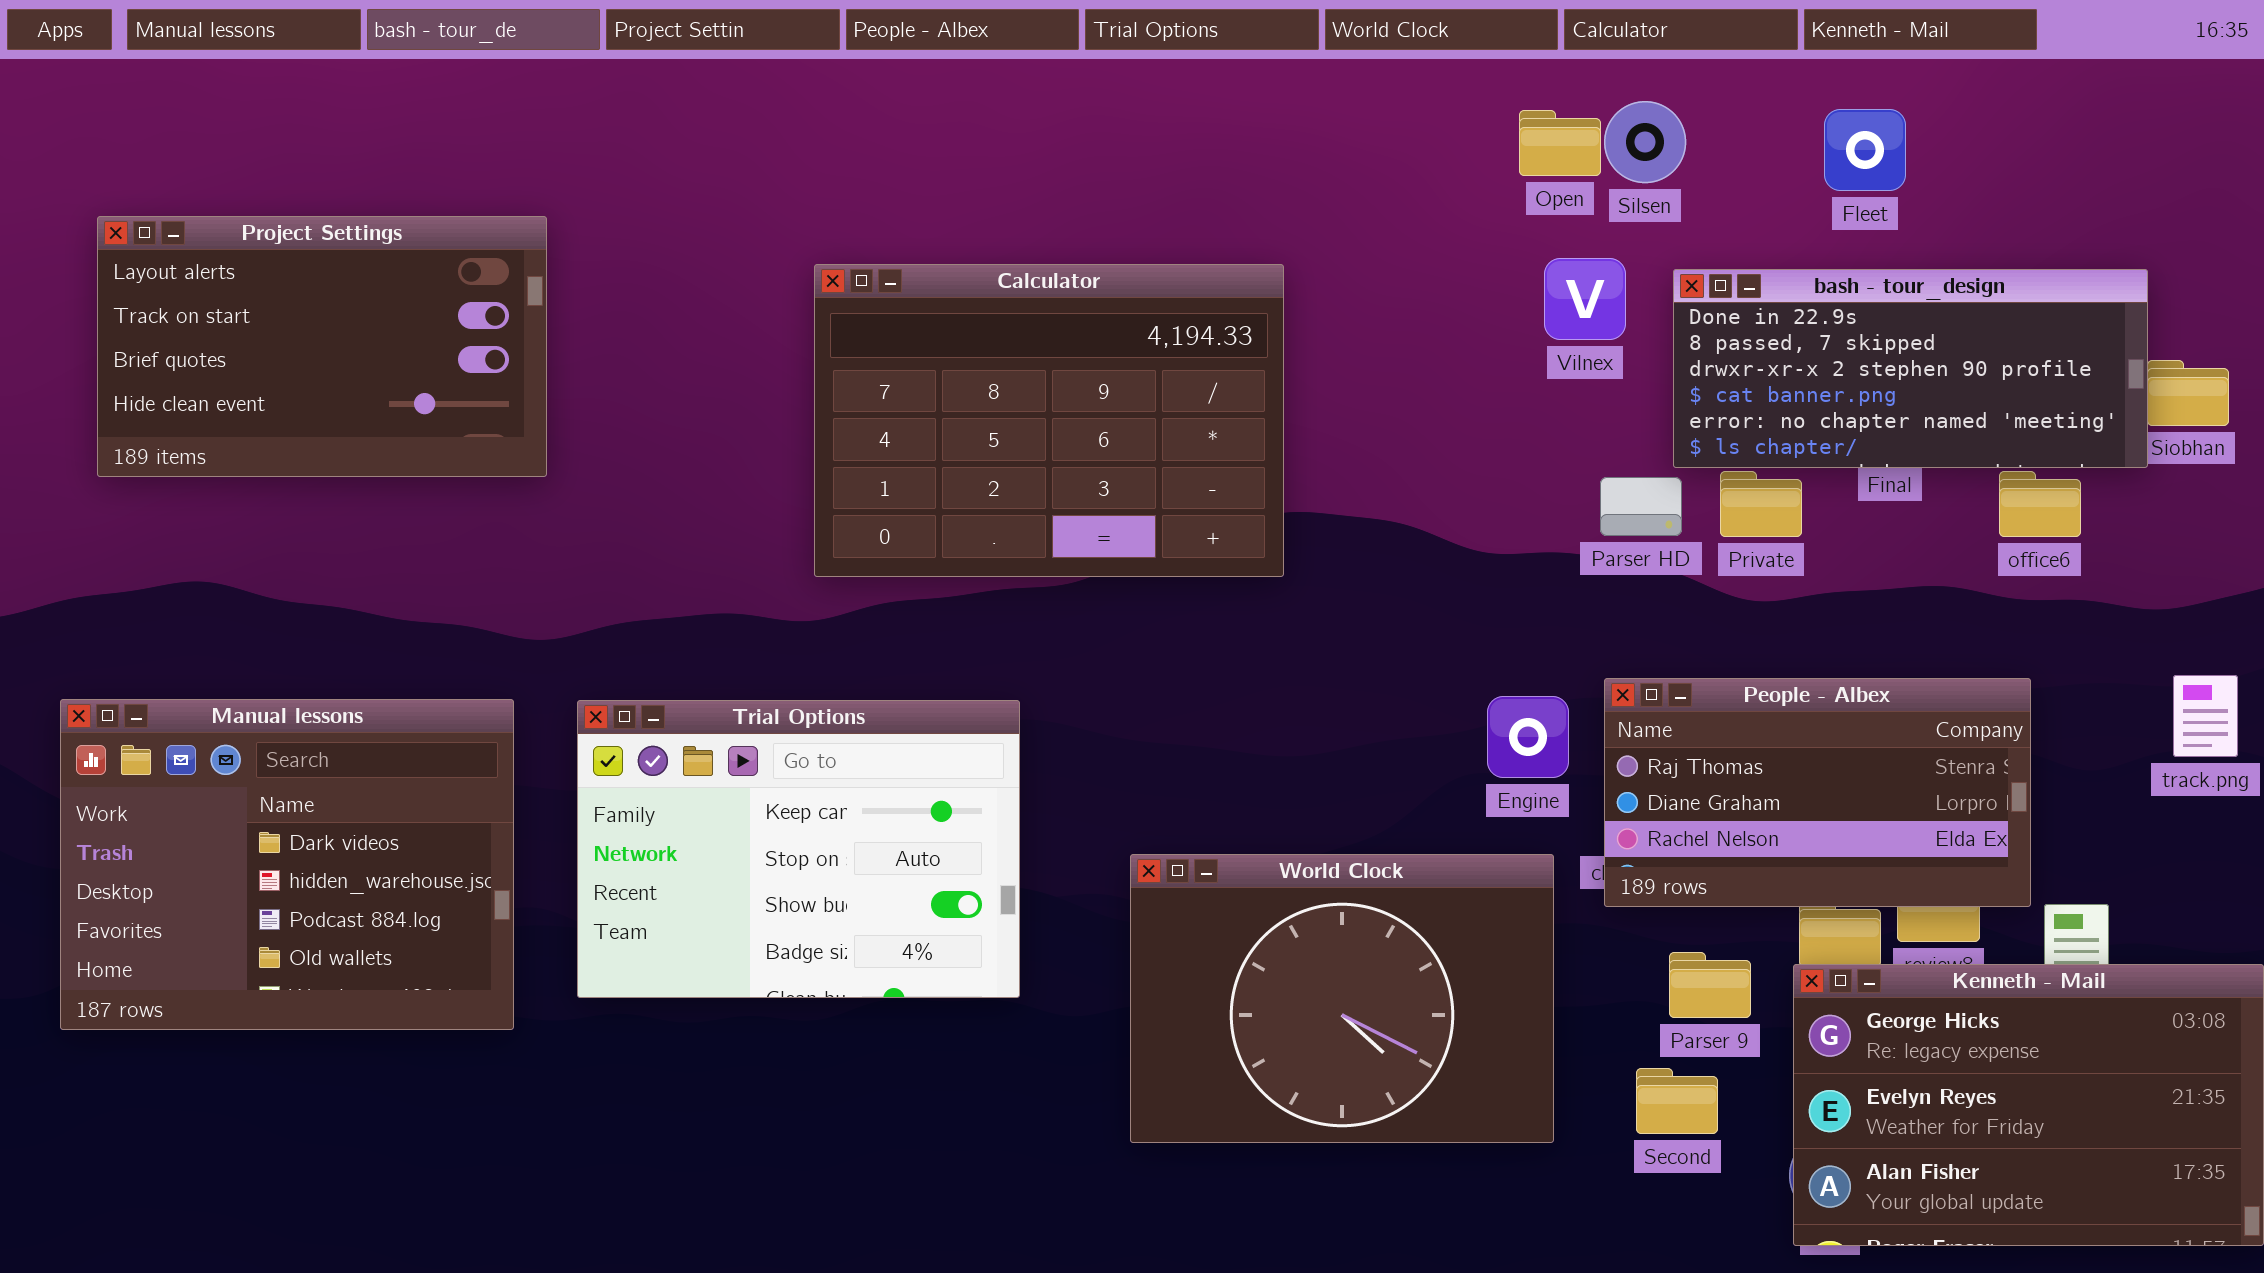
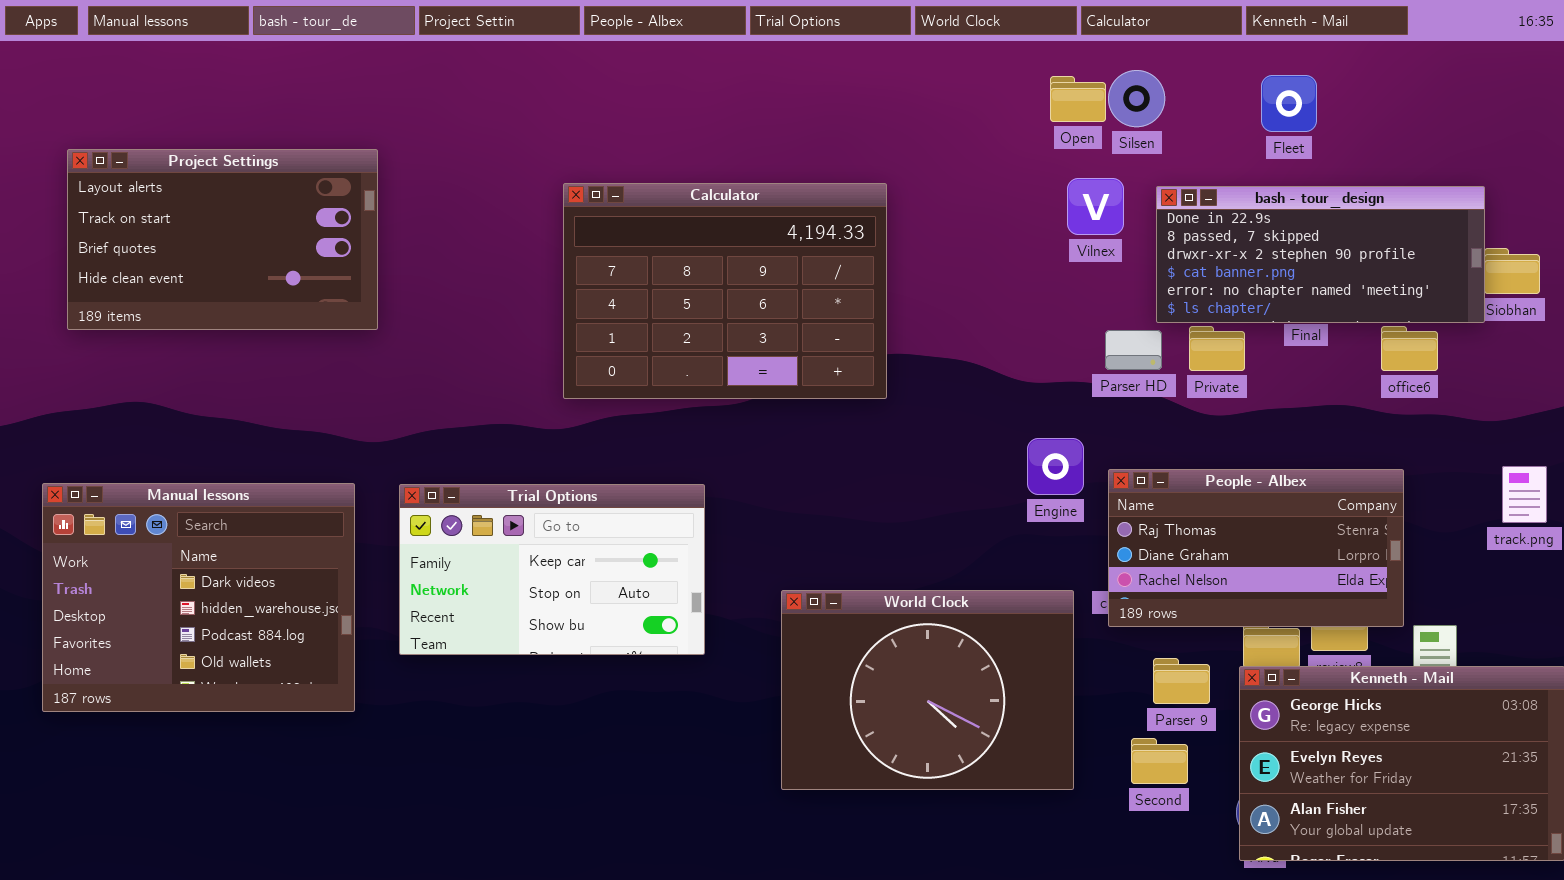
Engine: [1487,696,1569,778] -> [1027,438,1084,495], moved
Trial Options: [577,700,1020,998] -> [399,484,705,655], resized

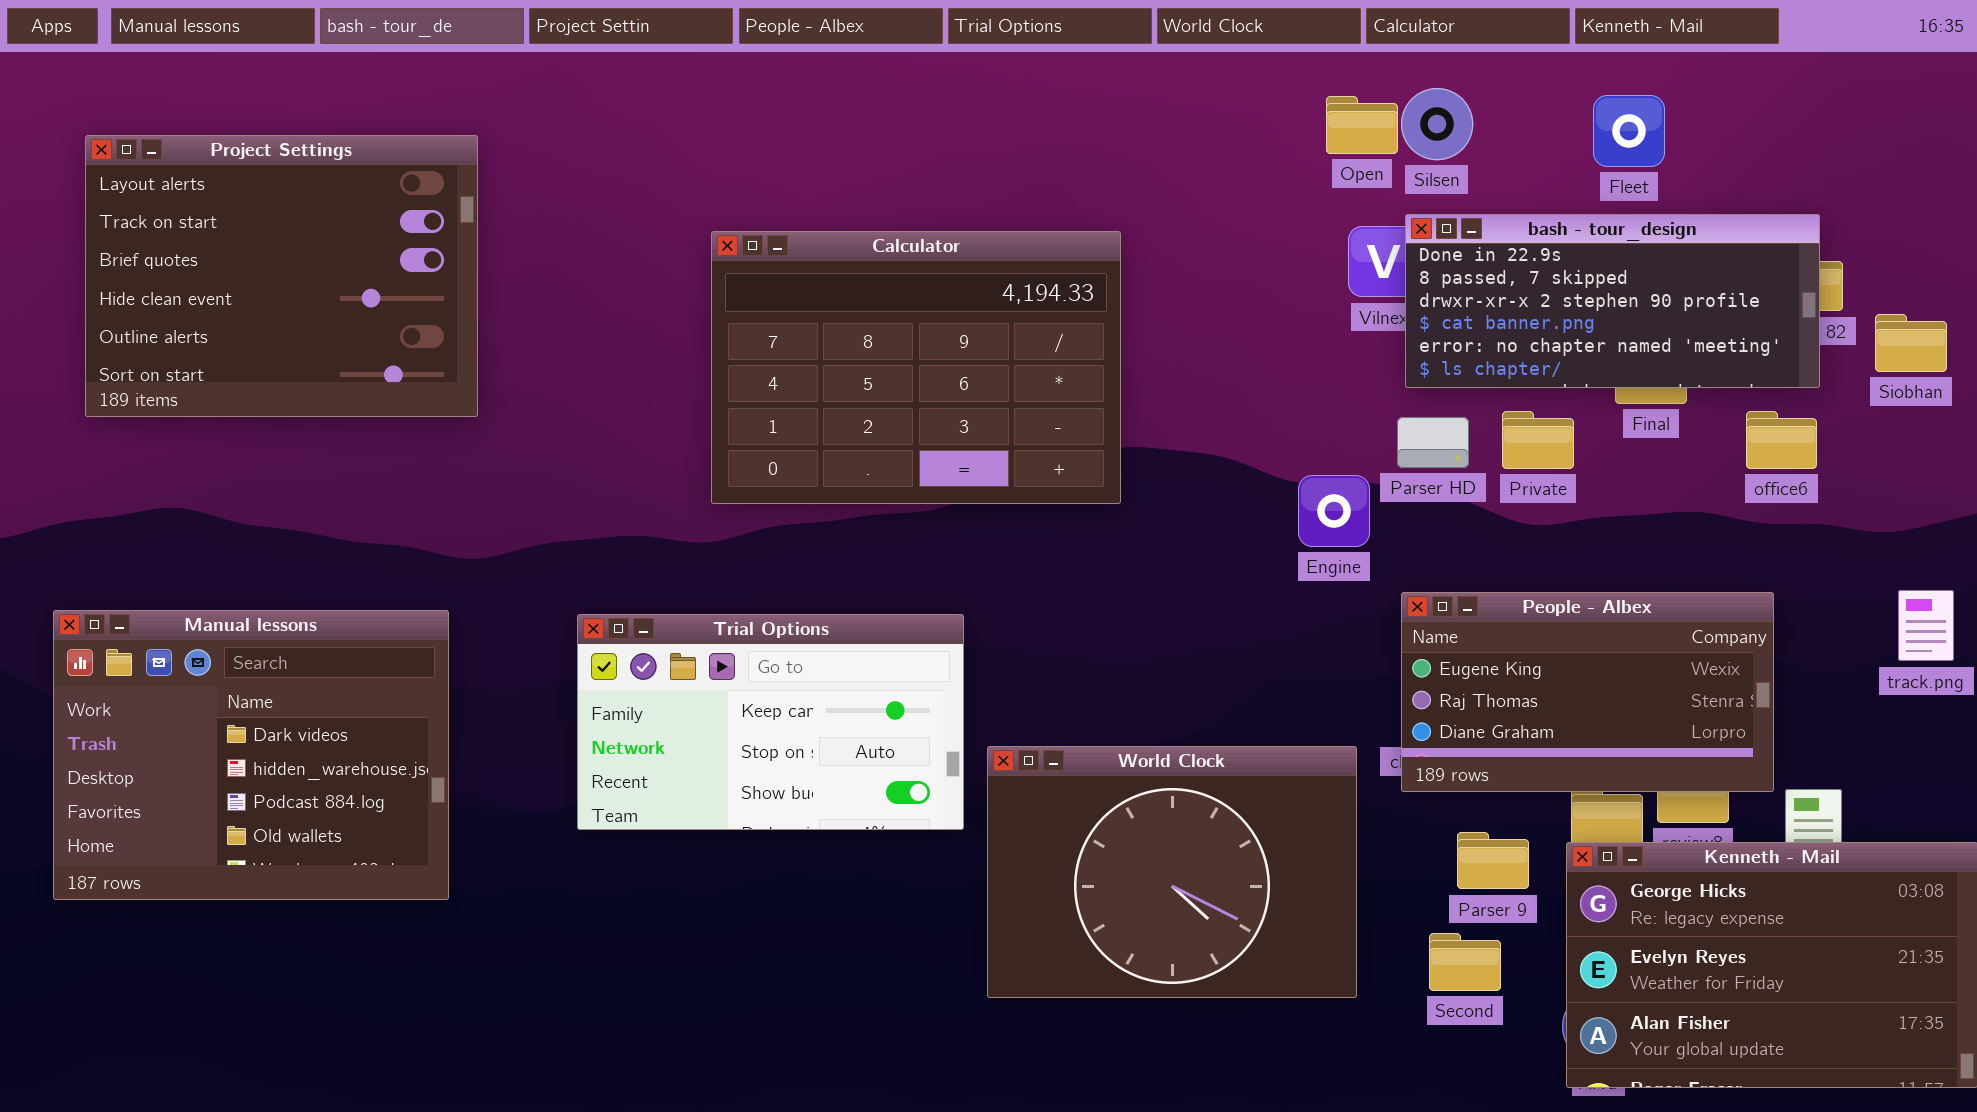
Project Settings: [67,149,378,330] -> [85,135,478,417], resized
bash - tour_design: [1156,186,1485,323] -> [1405,214,1820,388], moved
Engine: [1027,438,1084,495] -> [1298,475,1370,547], moved
People - Albex: [1108,469,1404,627] -> [1401,592,1774,792], scrolled up 1 row
Trial Options: [399,484,705,655] -> [577,614,964,830], moved

